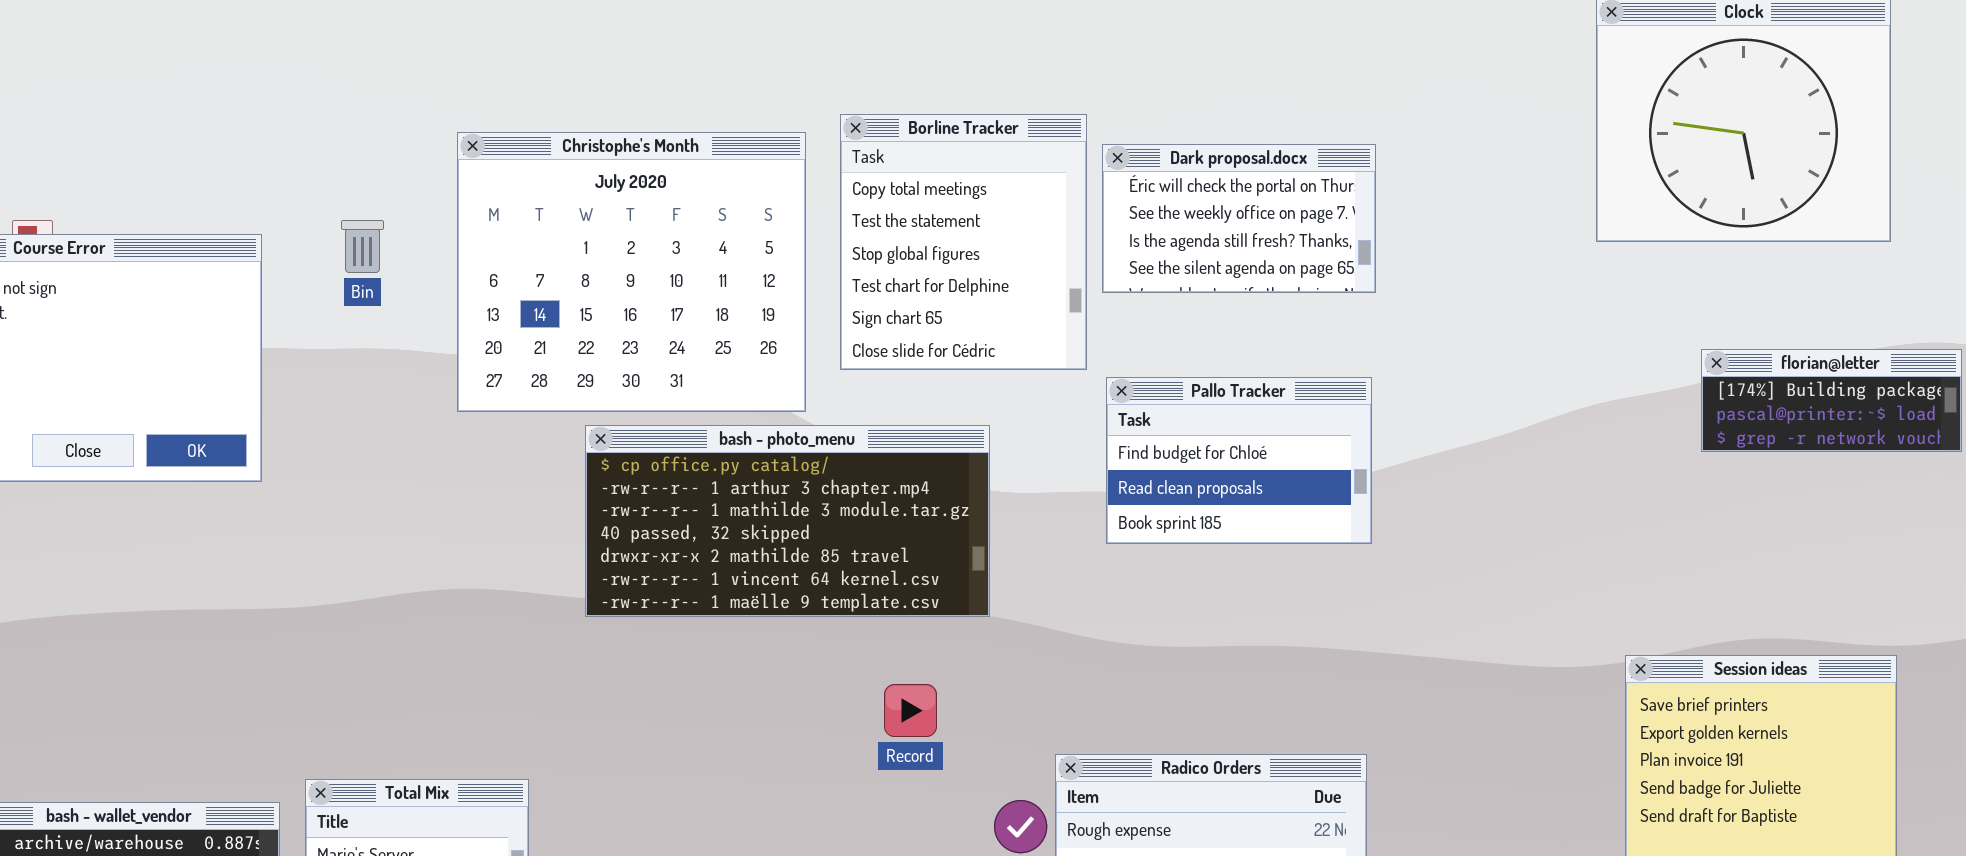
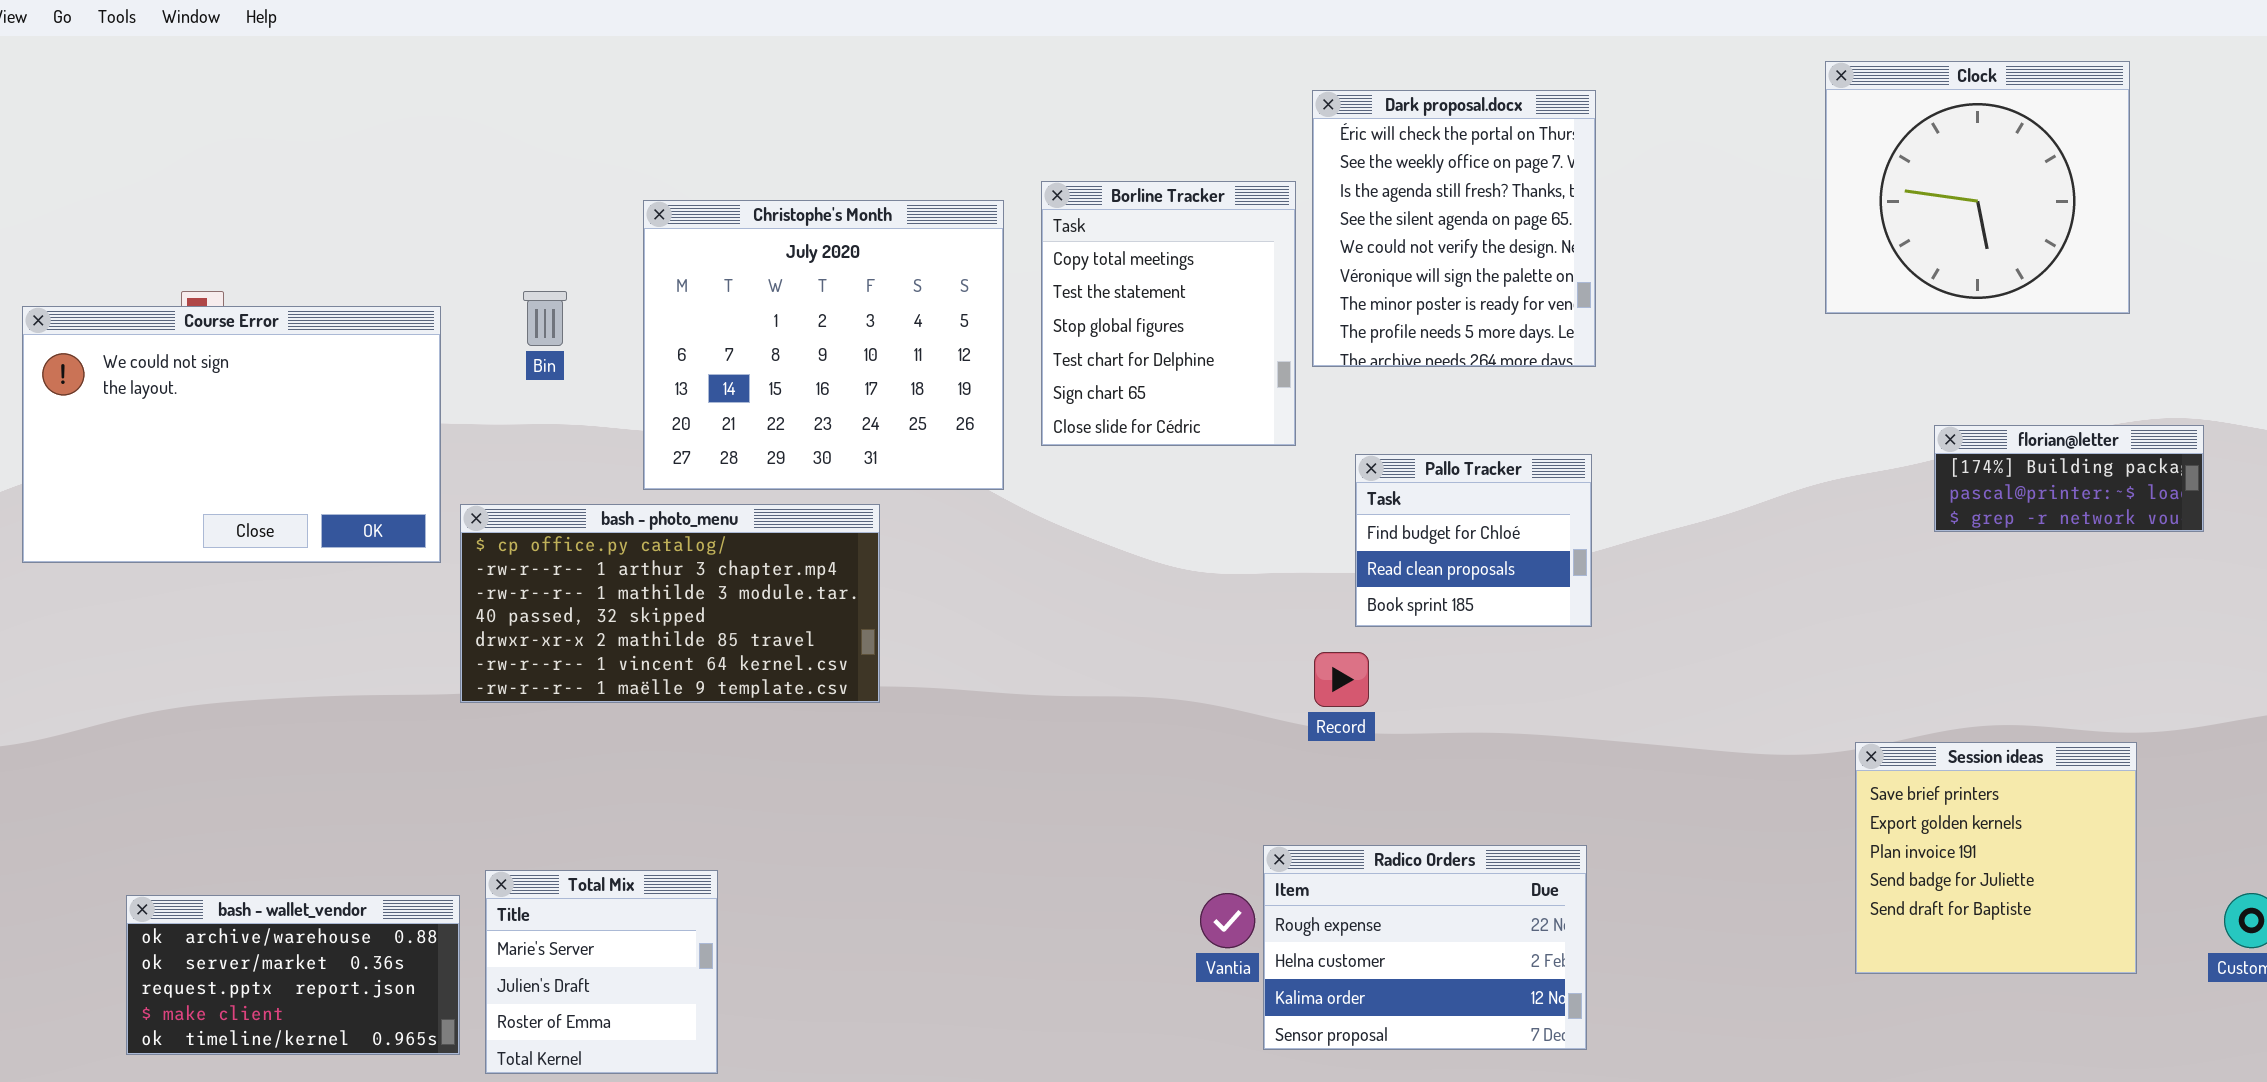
Dark proposal.docx: [1102,144,1376,293] -> [1312,90,1596,367], resized
Pallo Tracker: [1106,377,1372,544] -> [1355,454,1592,627], resized
bash - photo_menu: [585,425,990,617] -> [460,504,880,703], moved
Record: [884,684,937,737] -> [1314,652,1369,707], moved

